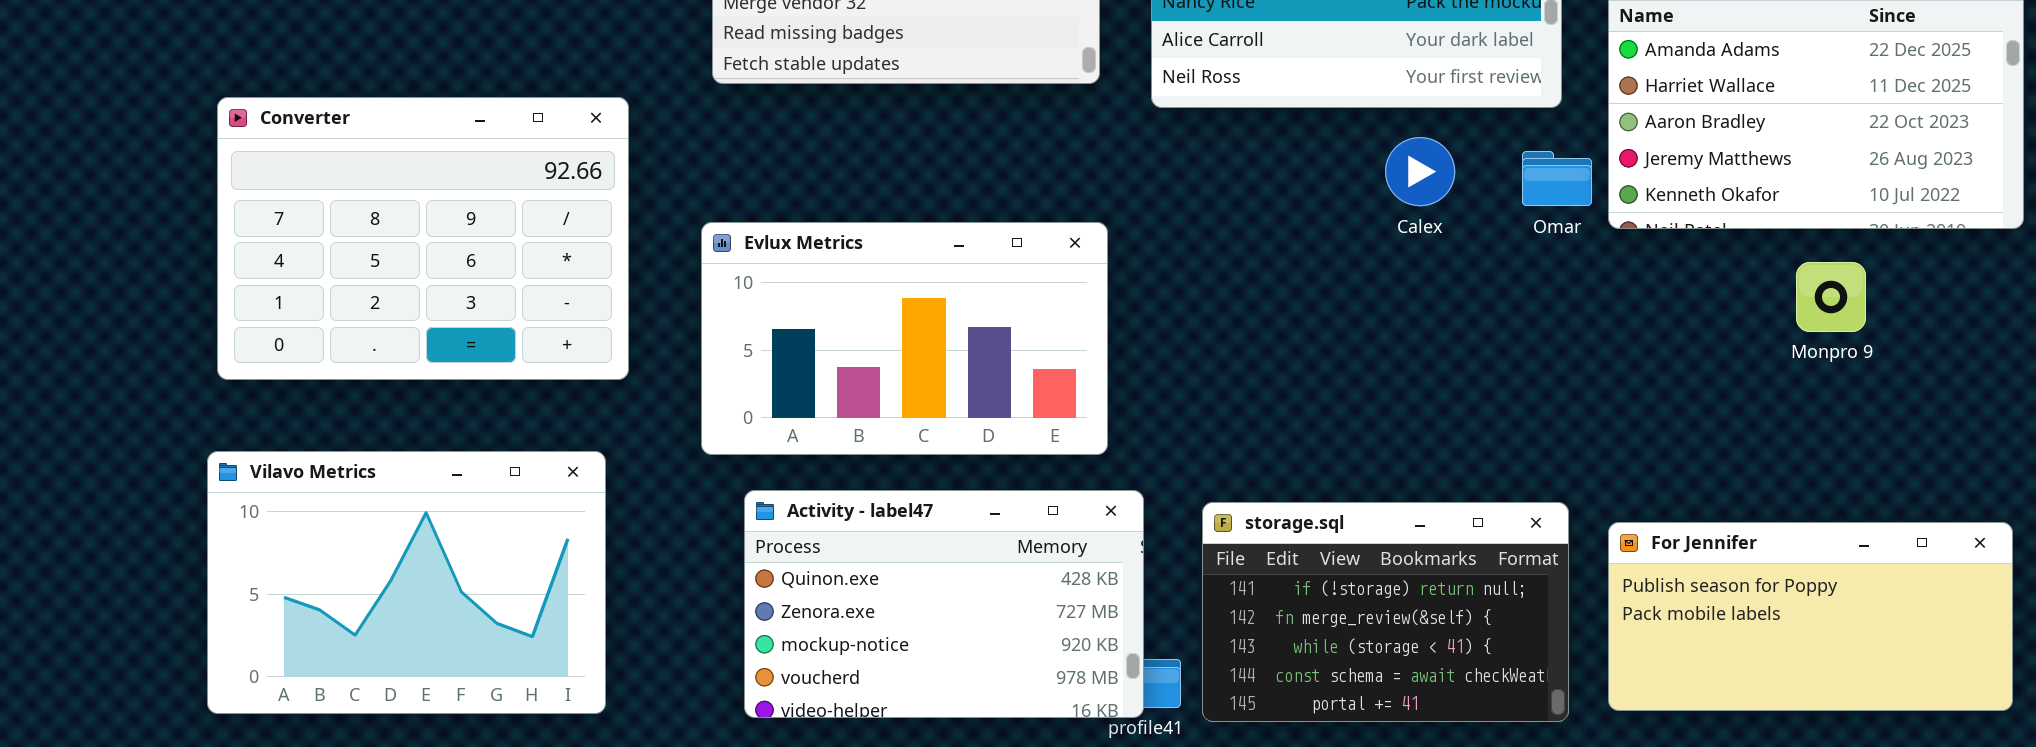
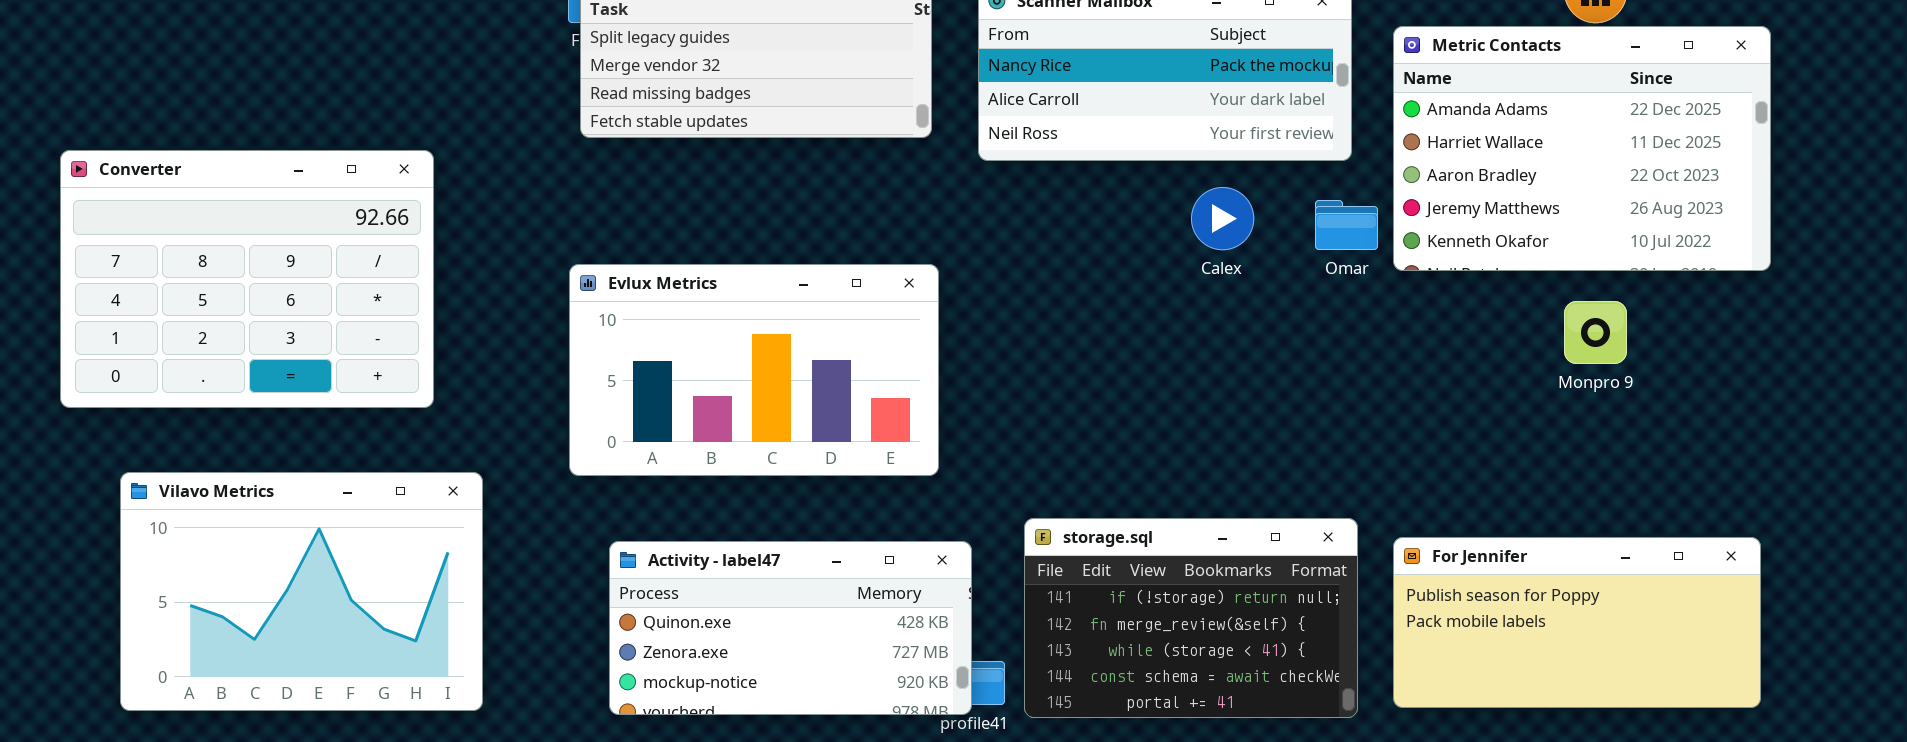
Converter: [217,97,629,380] -> [60,150,434,408], moved
Activity - label47: [744,490,1144,718] -> [609,541,972,715], resized

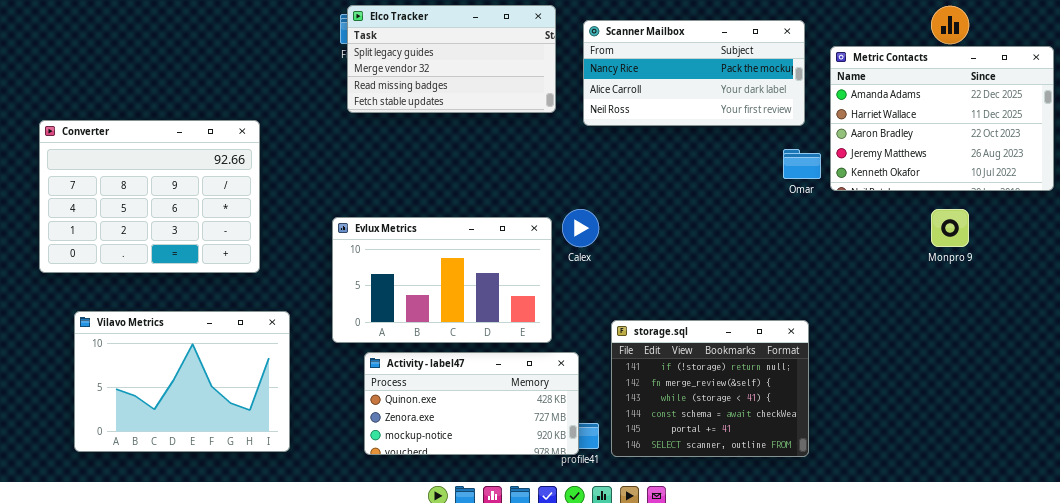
Calex: [1191,187,1254,250] -> [562,209,599,247], moved
Evlux Metrics: [569,264,939,476] -> [332,217,552,343], moved
storage.sql: [1024,518,1358,718] -> [611,320,809,457], resized
For Jennifer: [1393,537,1761,708] -> none, closed

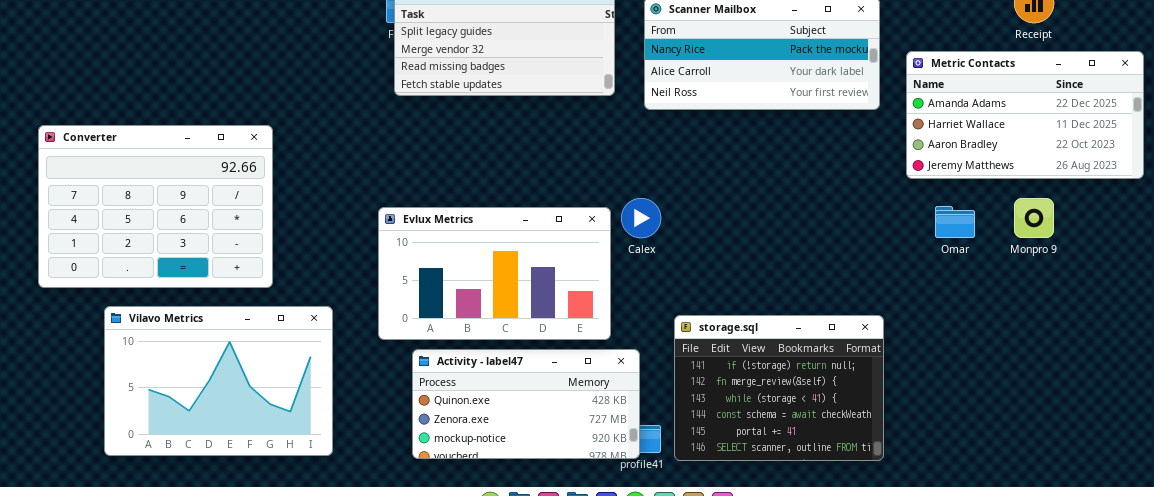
Metric Contacts: [830,46,1054,191] -> [906,51,1144,179], resized
Converter: [39,120,260,273] -> [38,125,273,288], moved
Omar: [783,149,821,179] -> [935,206,975,238], moved

